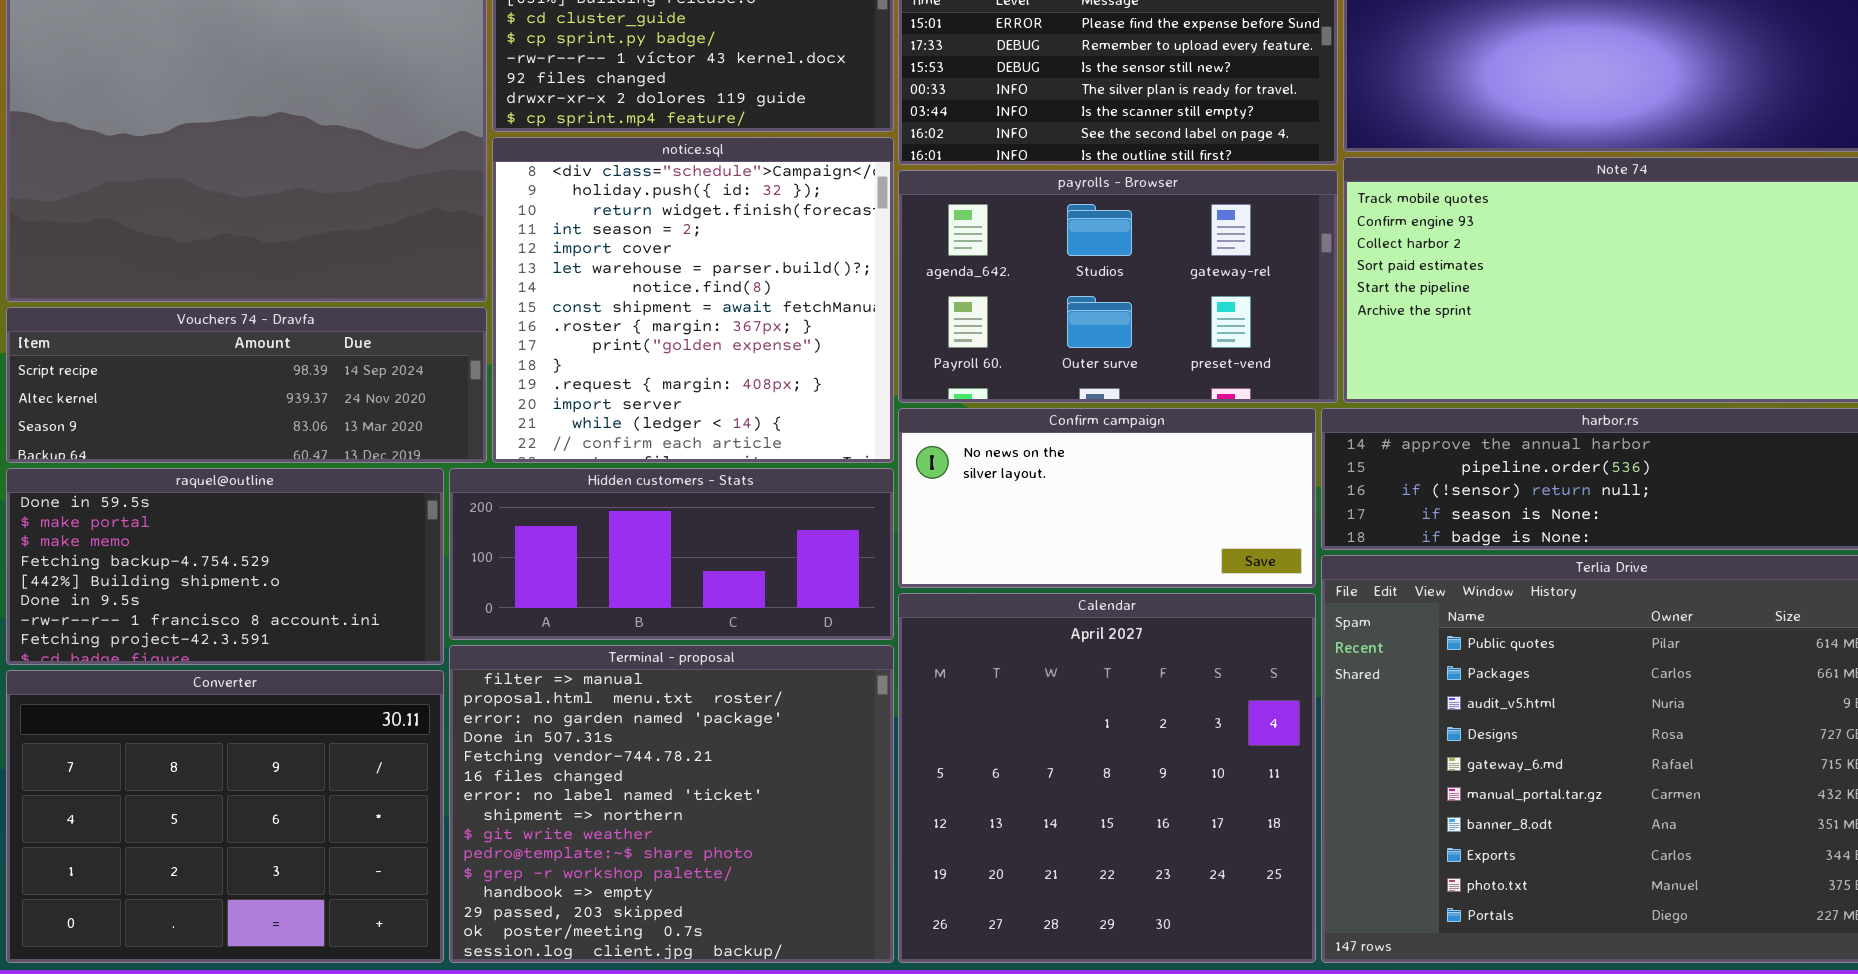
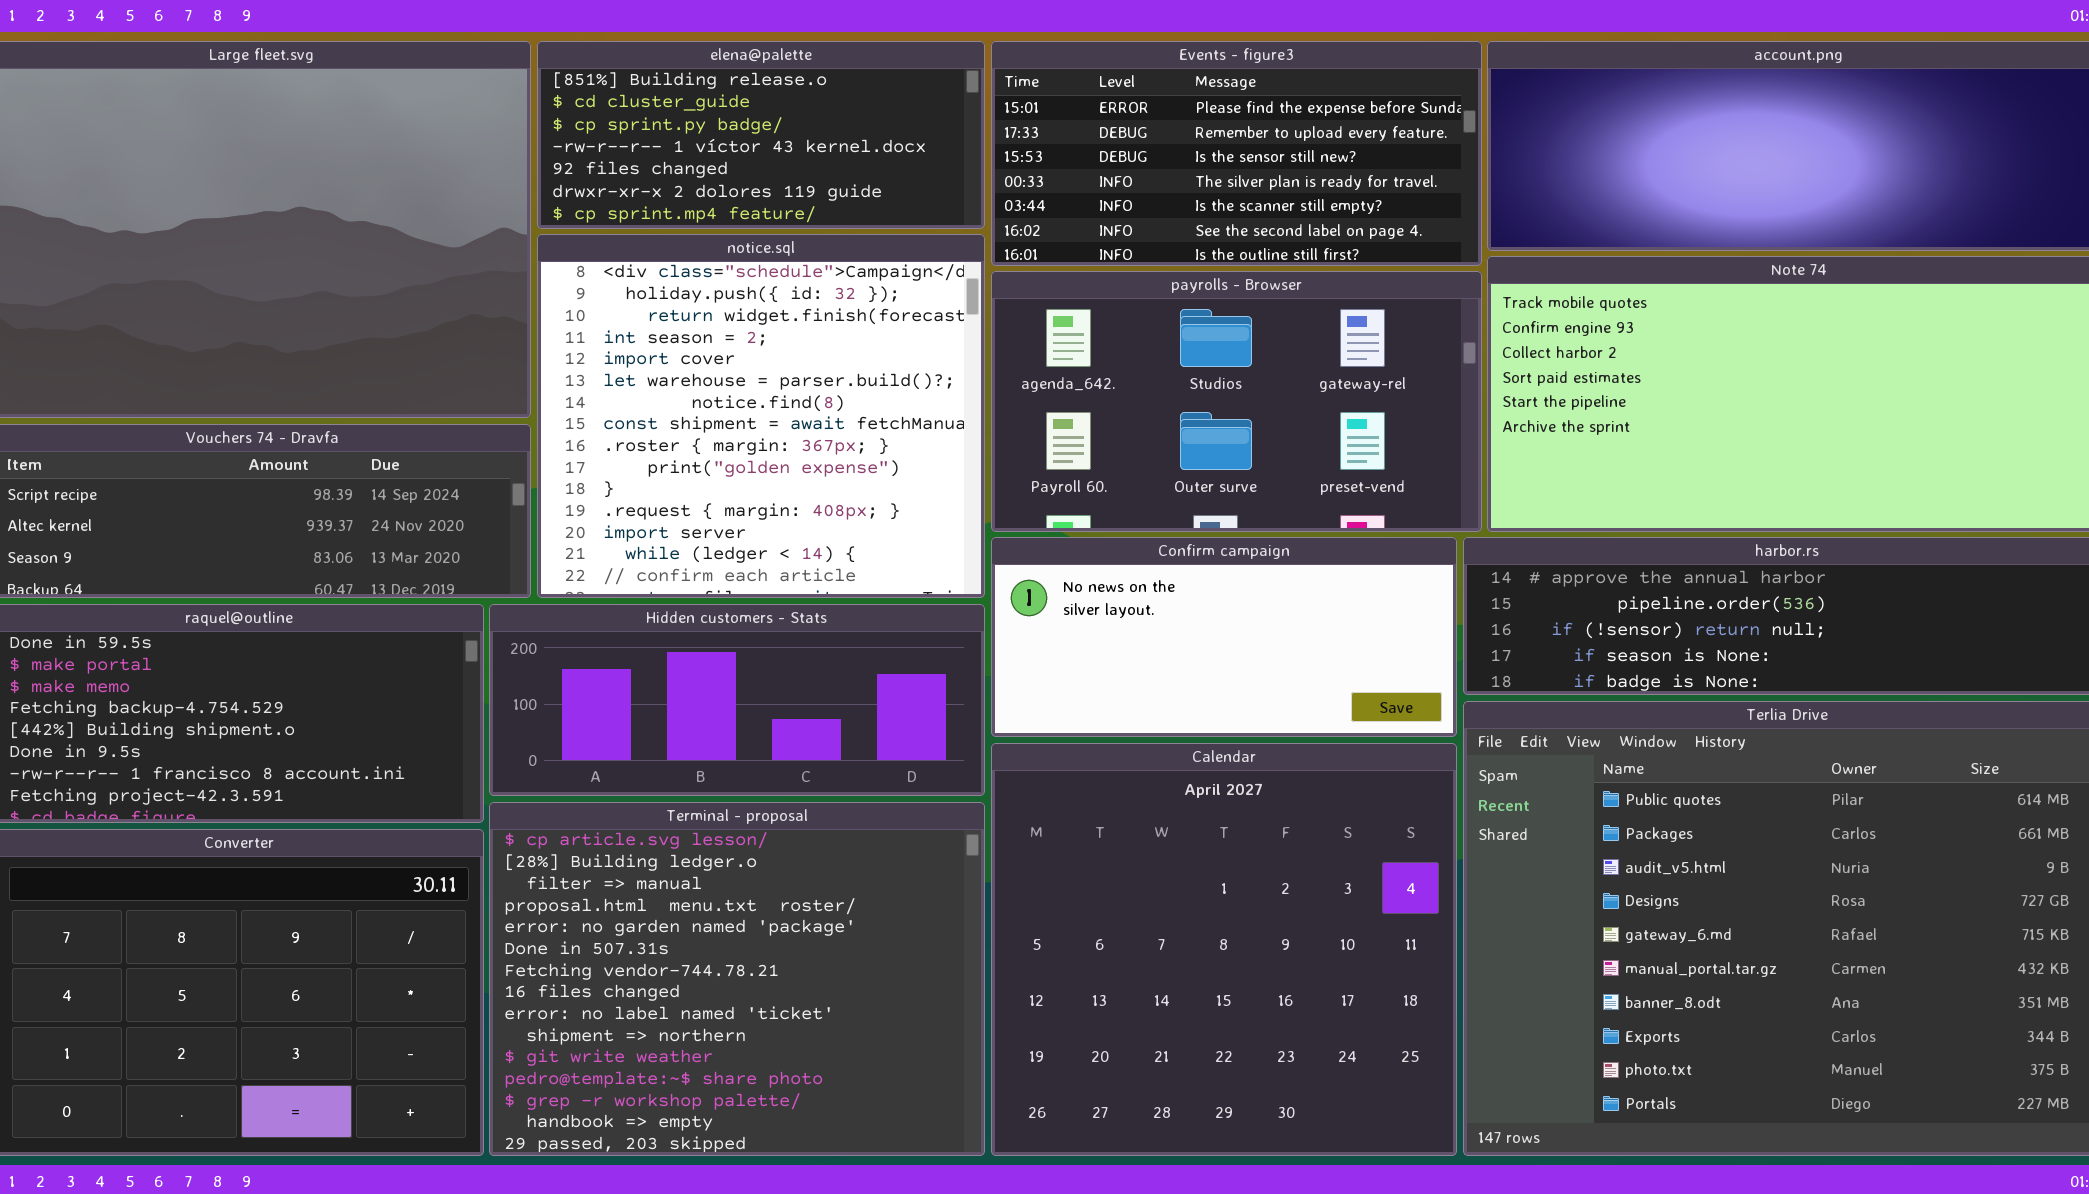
Terminal - proposal: [449,645,894,963] -> [489,802,985,1156], scrolled up 2 rows

